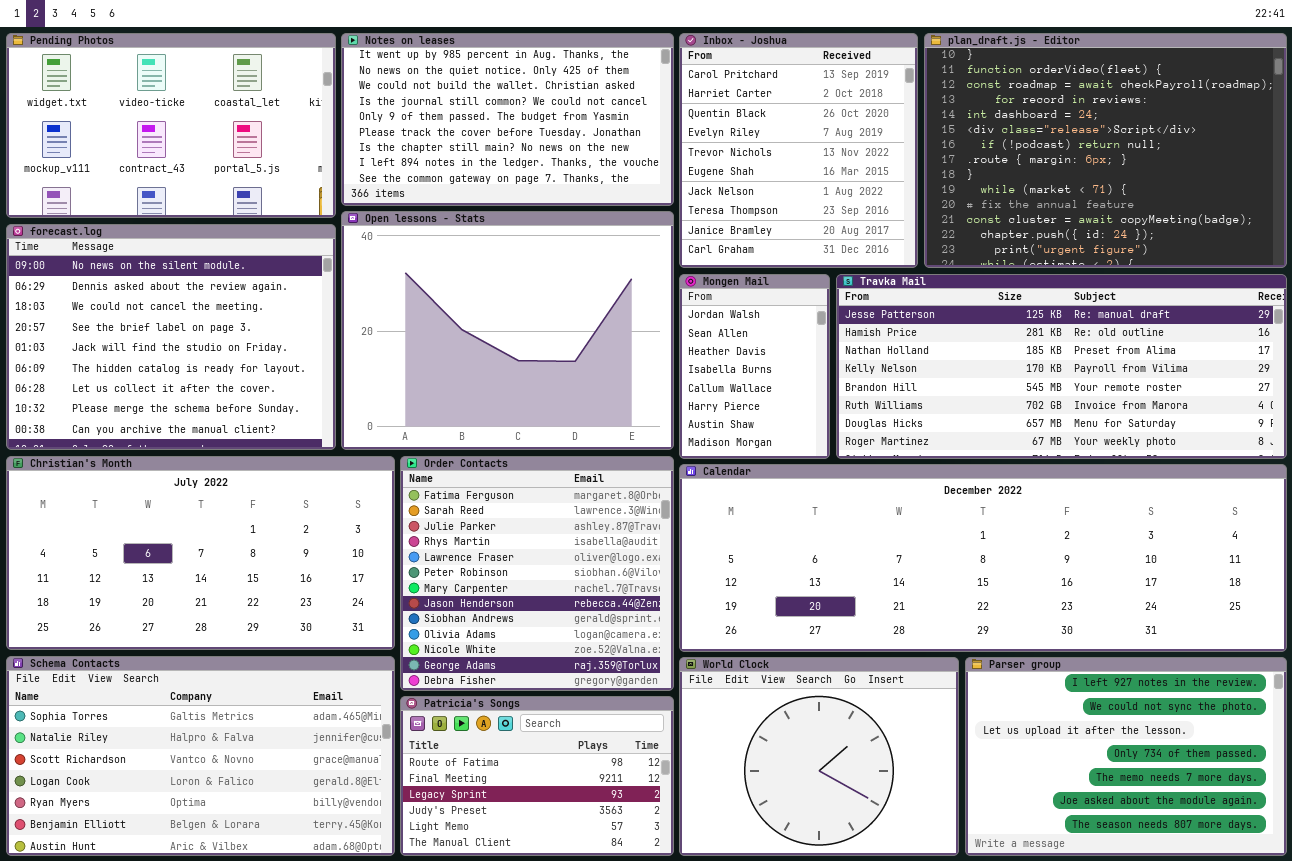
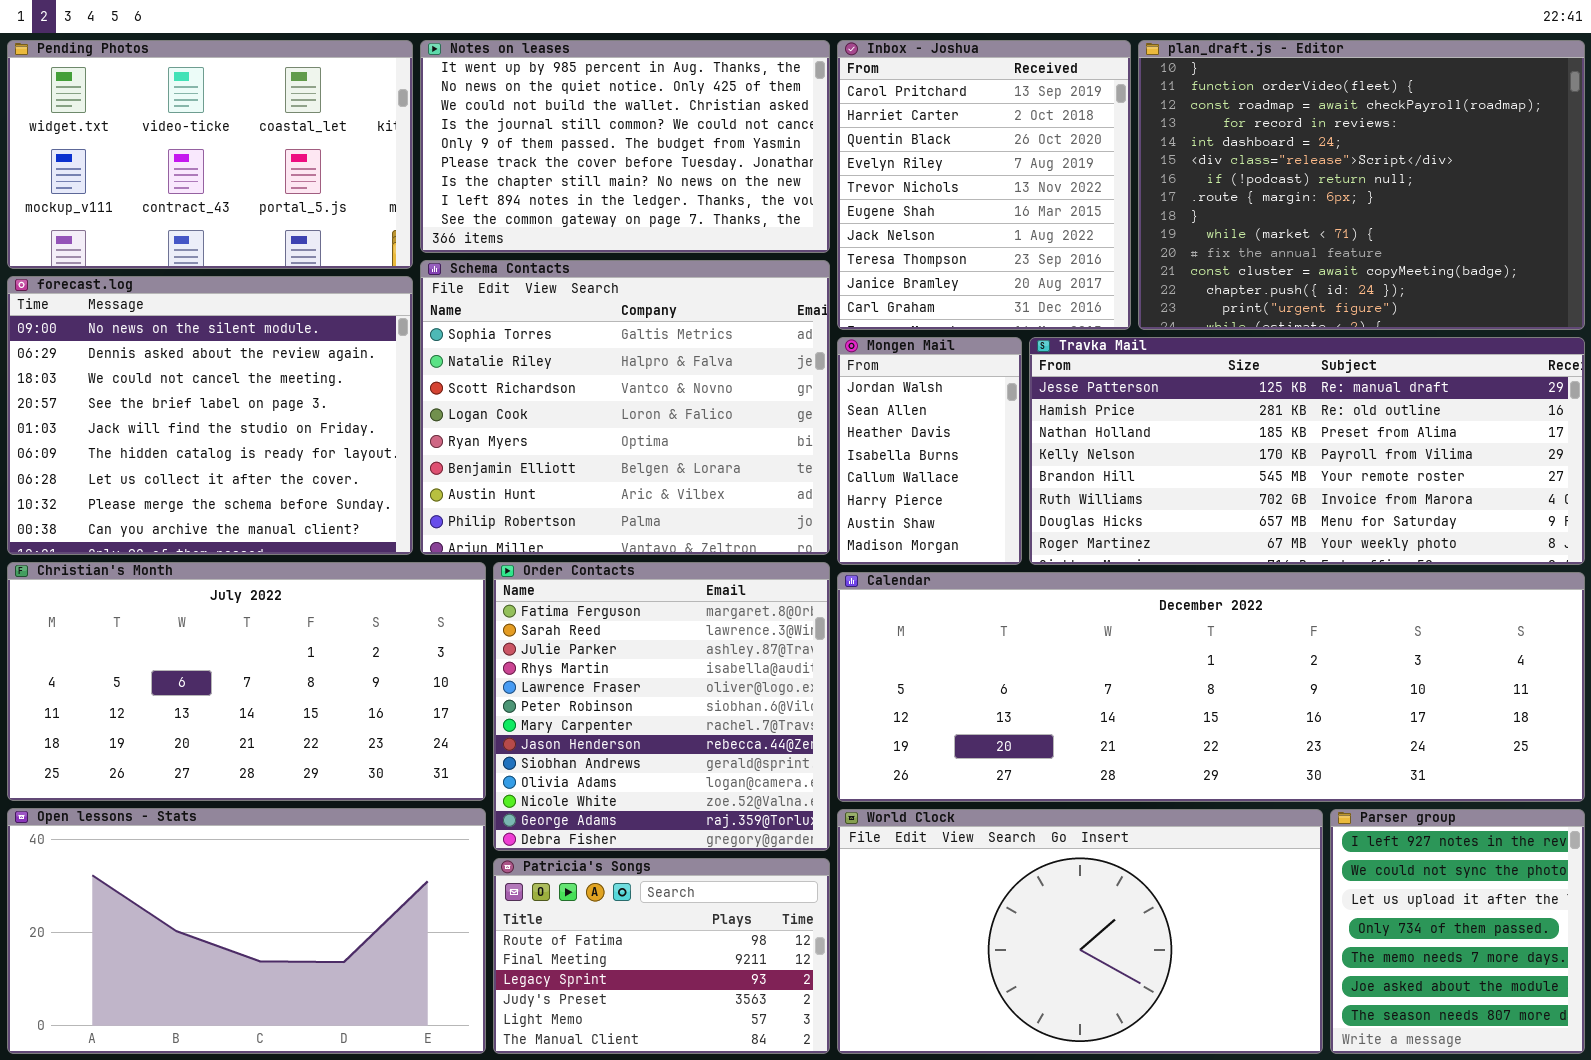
Open lessons - Stats: [341,211,674,450] -> [7,808,486,1054], moved, resized
Schema Contacts: [6,656,395,856] -> [420,260,830,555], moved, resized
World Clock: [679,657,959,856] -> [837,809,1323,1054], resized
Parser group: [965,657,1287,856] -> [1330,809,1585,1054], resized

